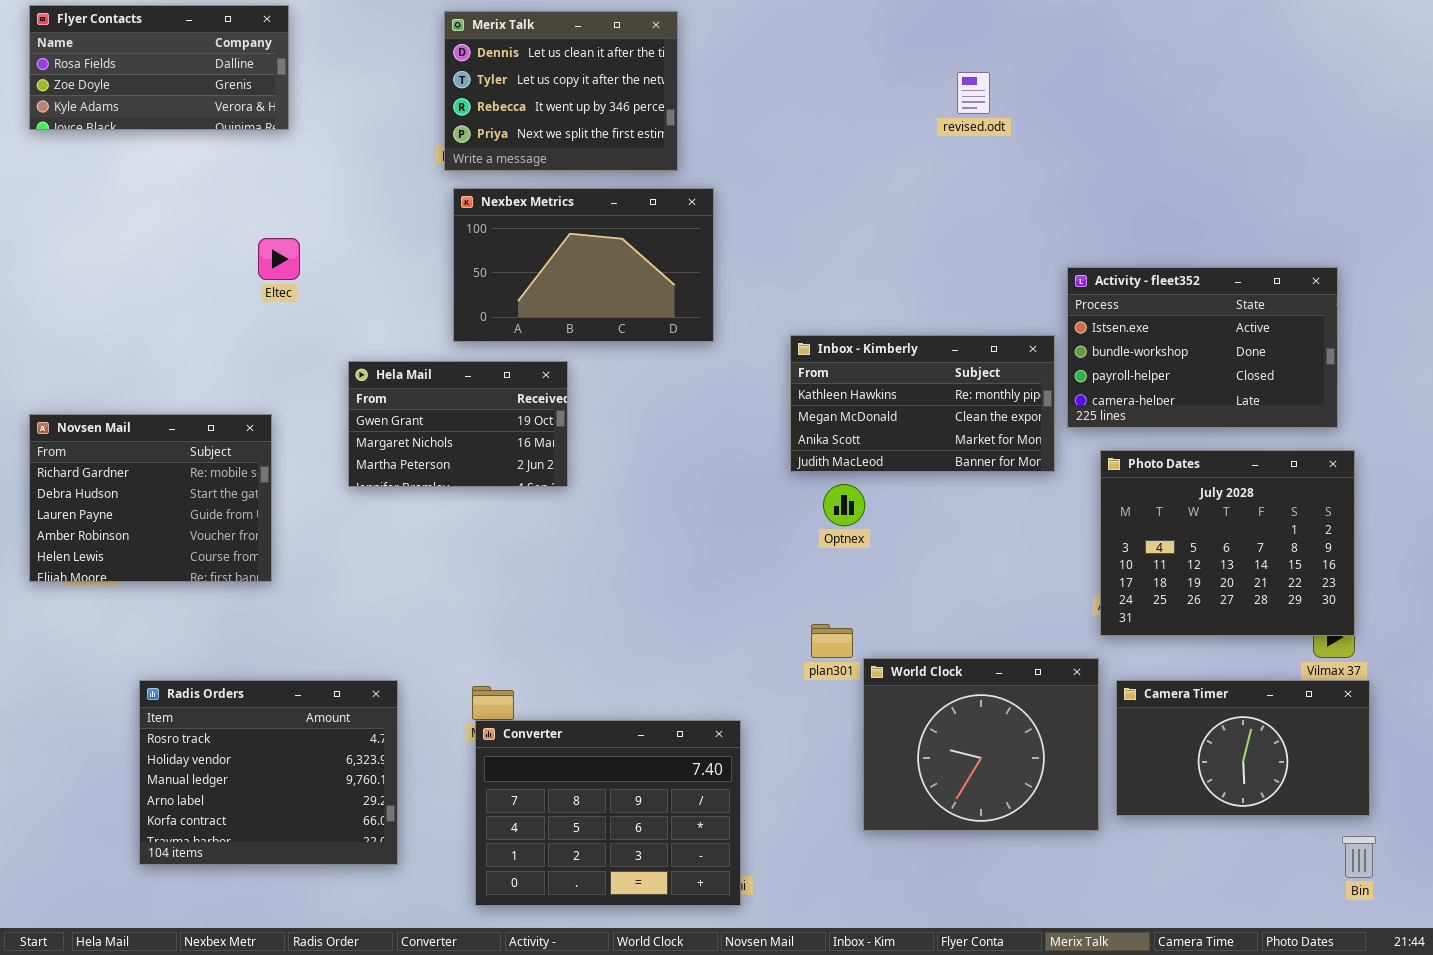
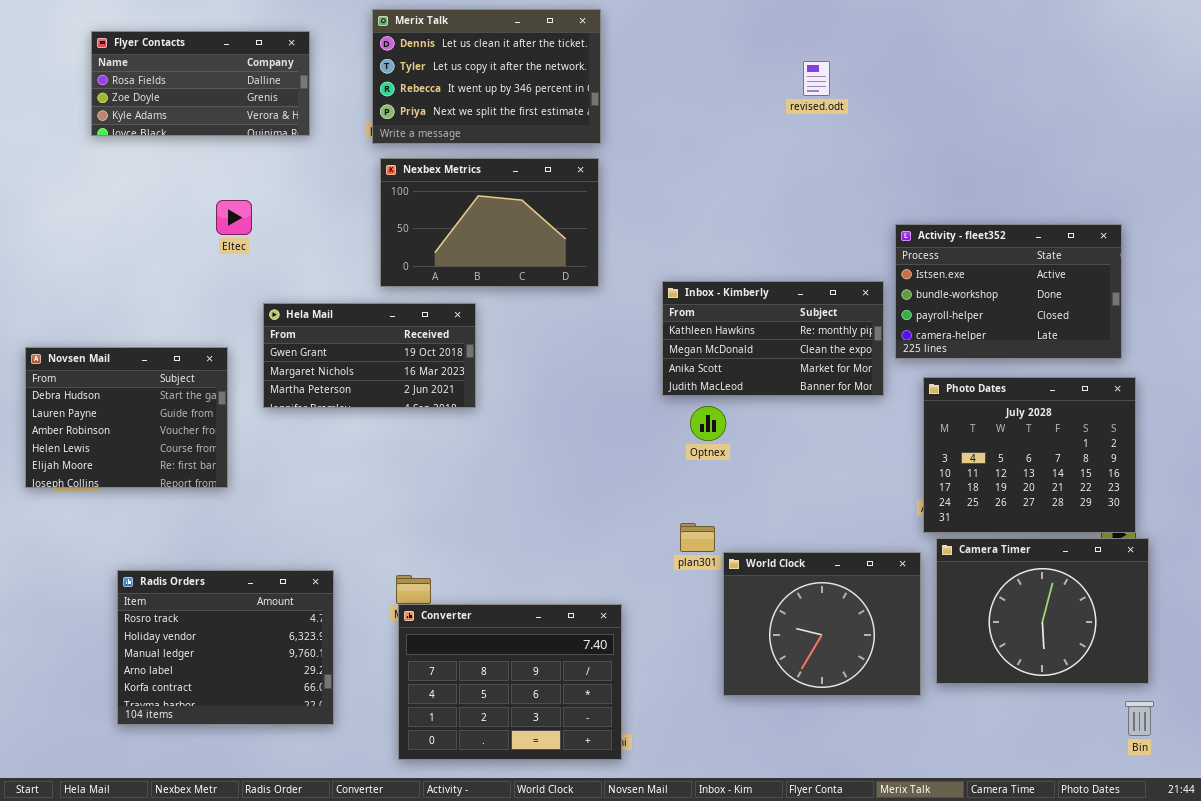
Flyer Contacts: [29,5,289,130] -> [91,31,310,136], moved
Merix Talk: [444,11,678,171] -> [372,9,601,144], resized
Hela Mail: [348,361,568,487] -> [263,303,476,408], resized
Novsen Mail: [29,414,272,582] -> [25,347,228,488], scrolled down 1 row
Camera Timer: [1116,680,1370,816] -> [936,538,1149,684], resized

